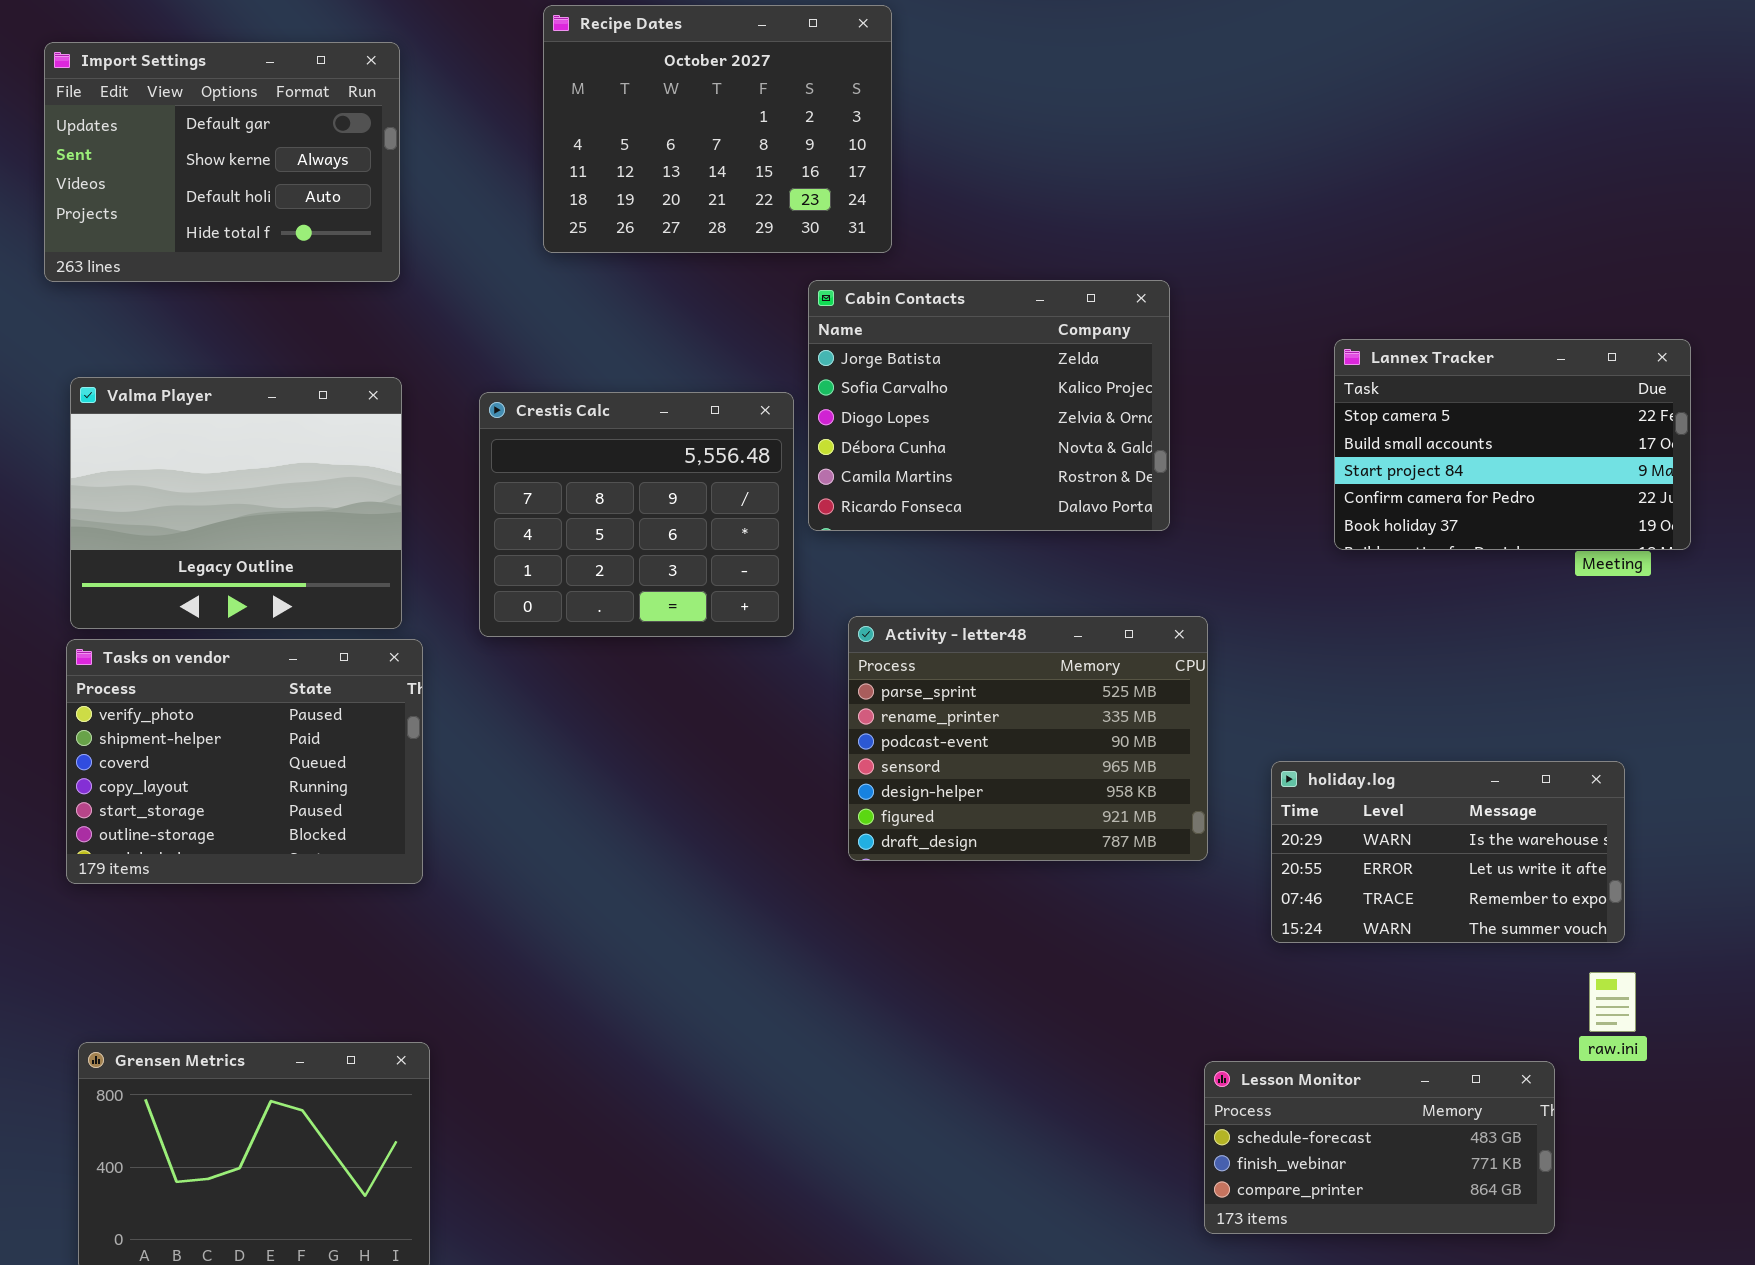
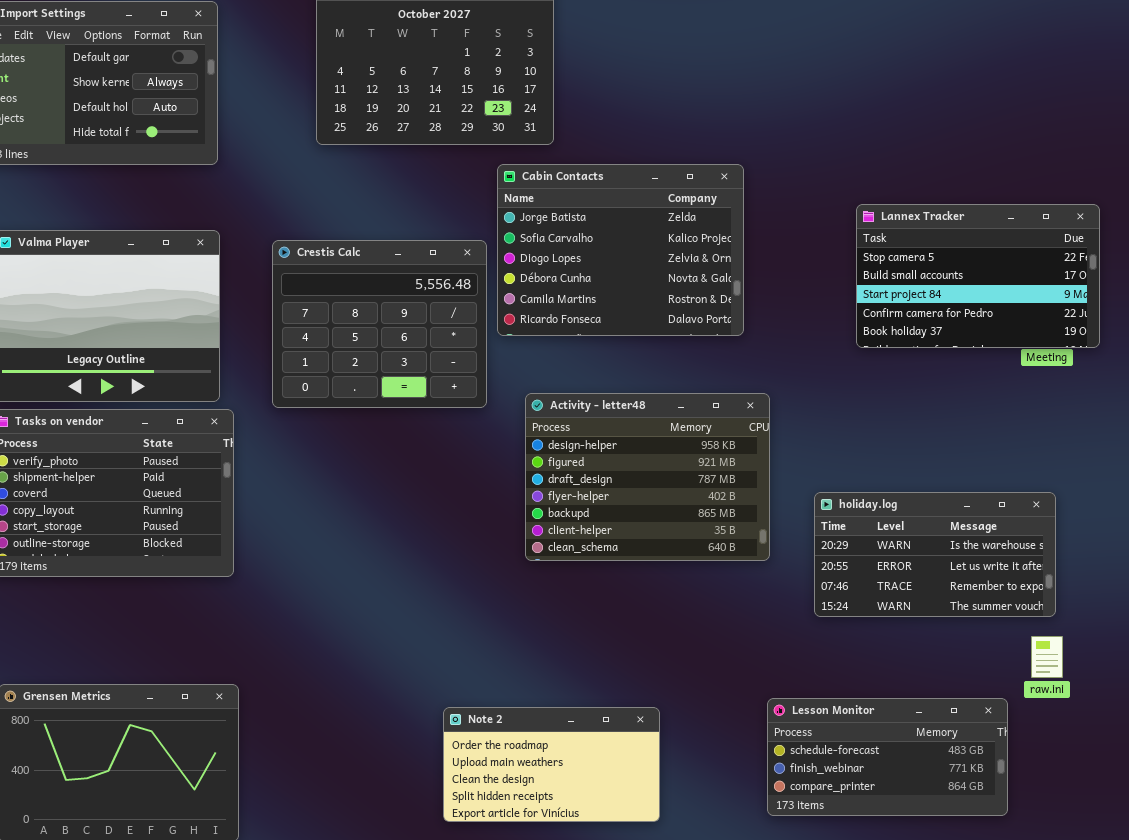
Activity - letter48: [848,616,1208,861] -> [525,393,770,561], scrolled down 4 rows
Note 2: none -> [443,707,660,822], opened

